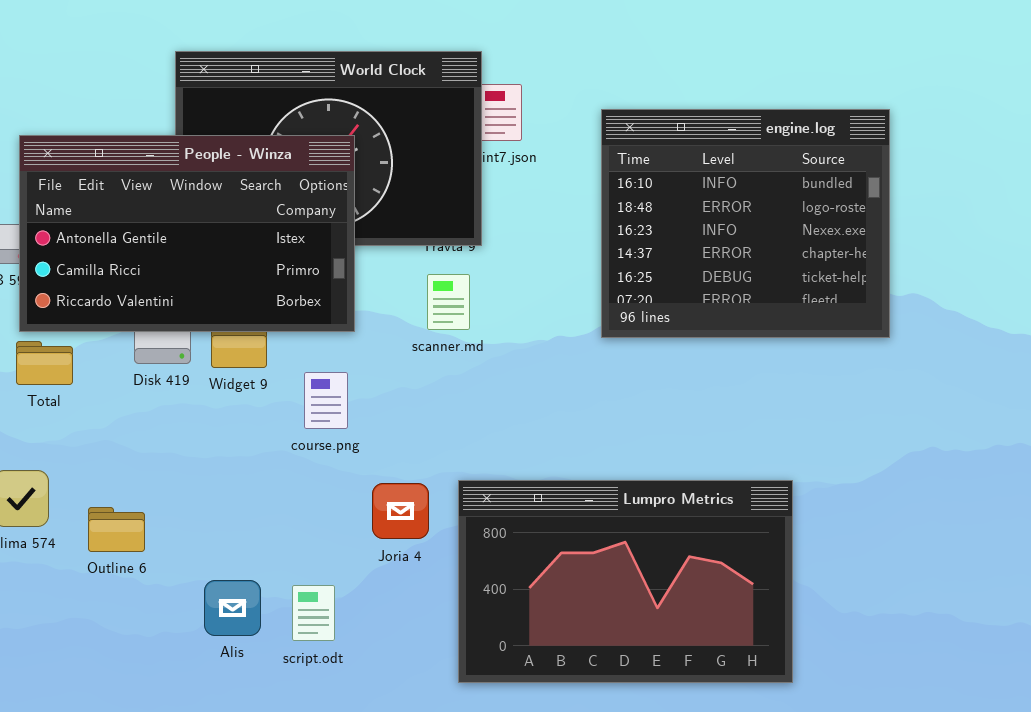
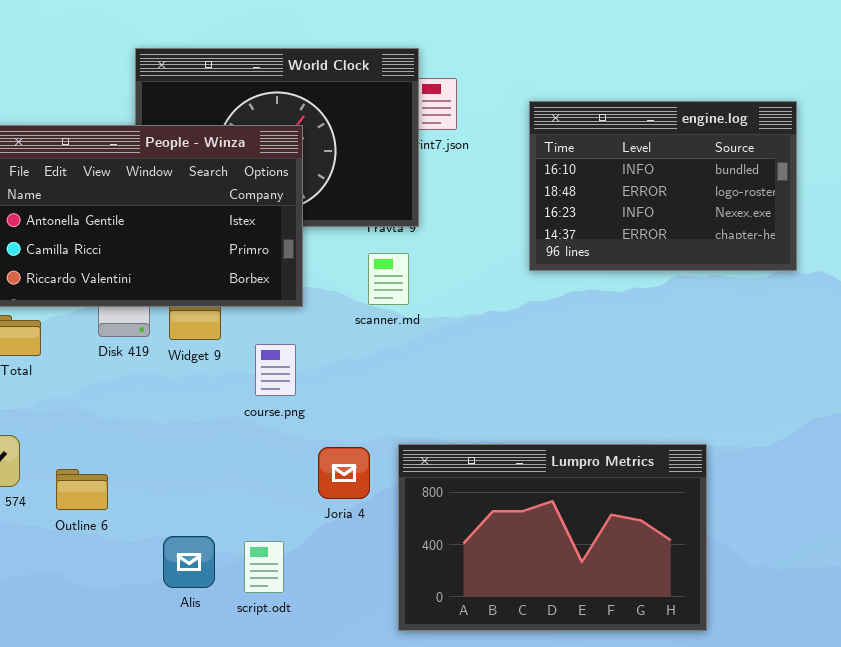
engine.log: [601,109,890,338] -> [529,101,797,271], resized

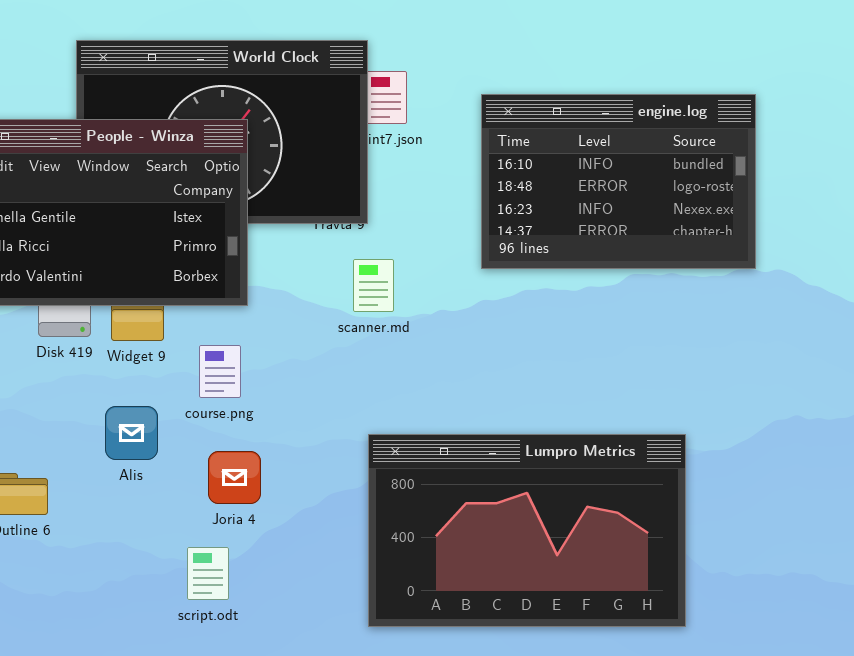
scanner.md: [368,253,409,305] -> [353,259,394,312], moved
Lumpro Metrics: [398,444,707,631] -> [368,434,686,627], moved
Joria 4: [318,447,370,499] -> [208,451,261,504], moved
Alis: [163,536,215,588] -> [105,406,158,460], moved

